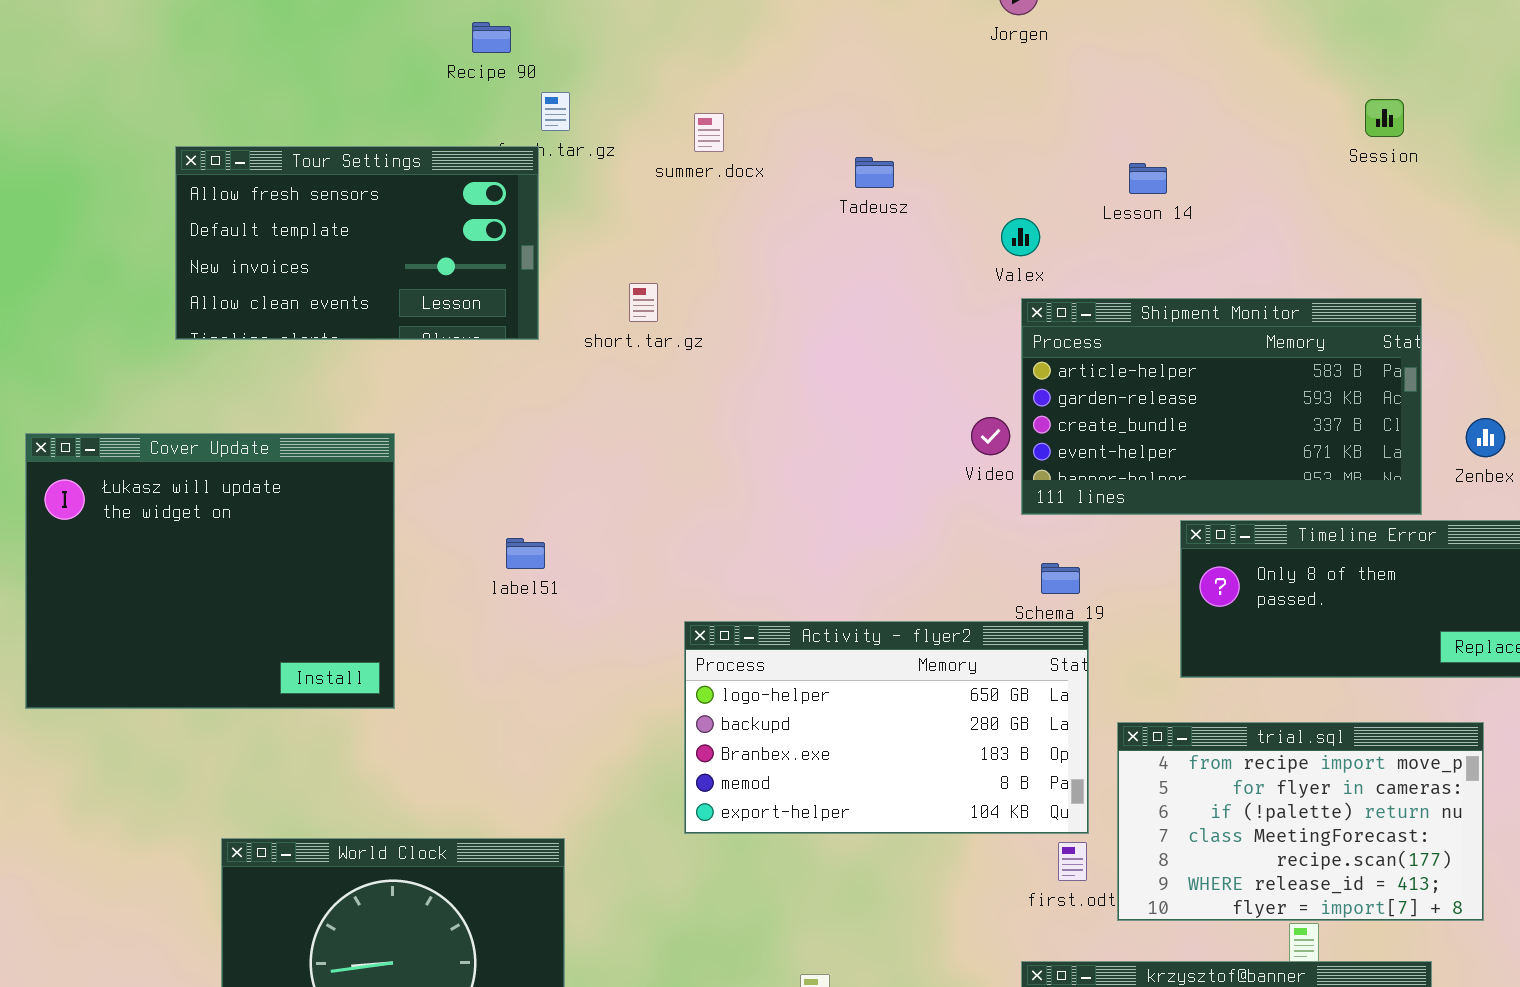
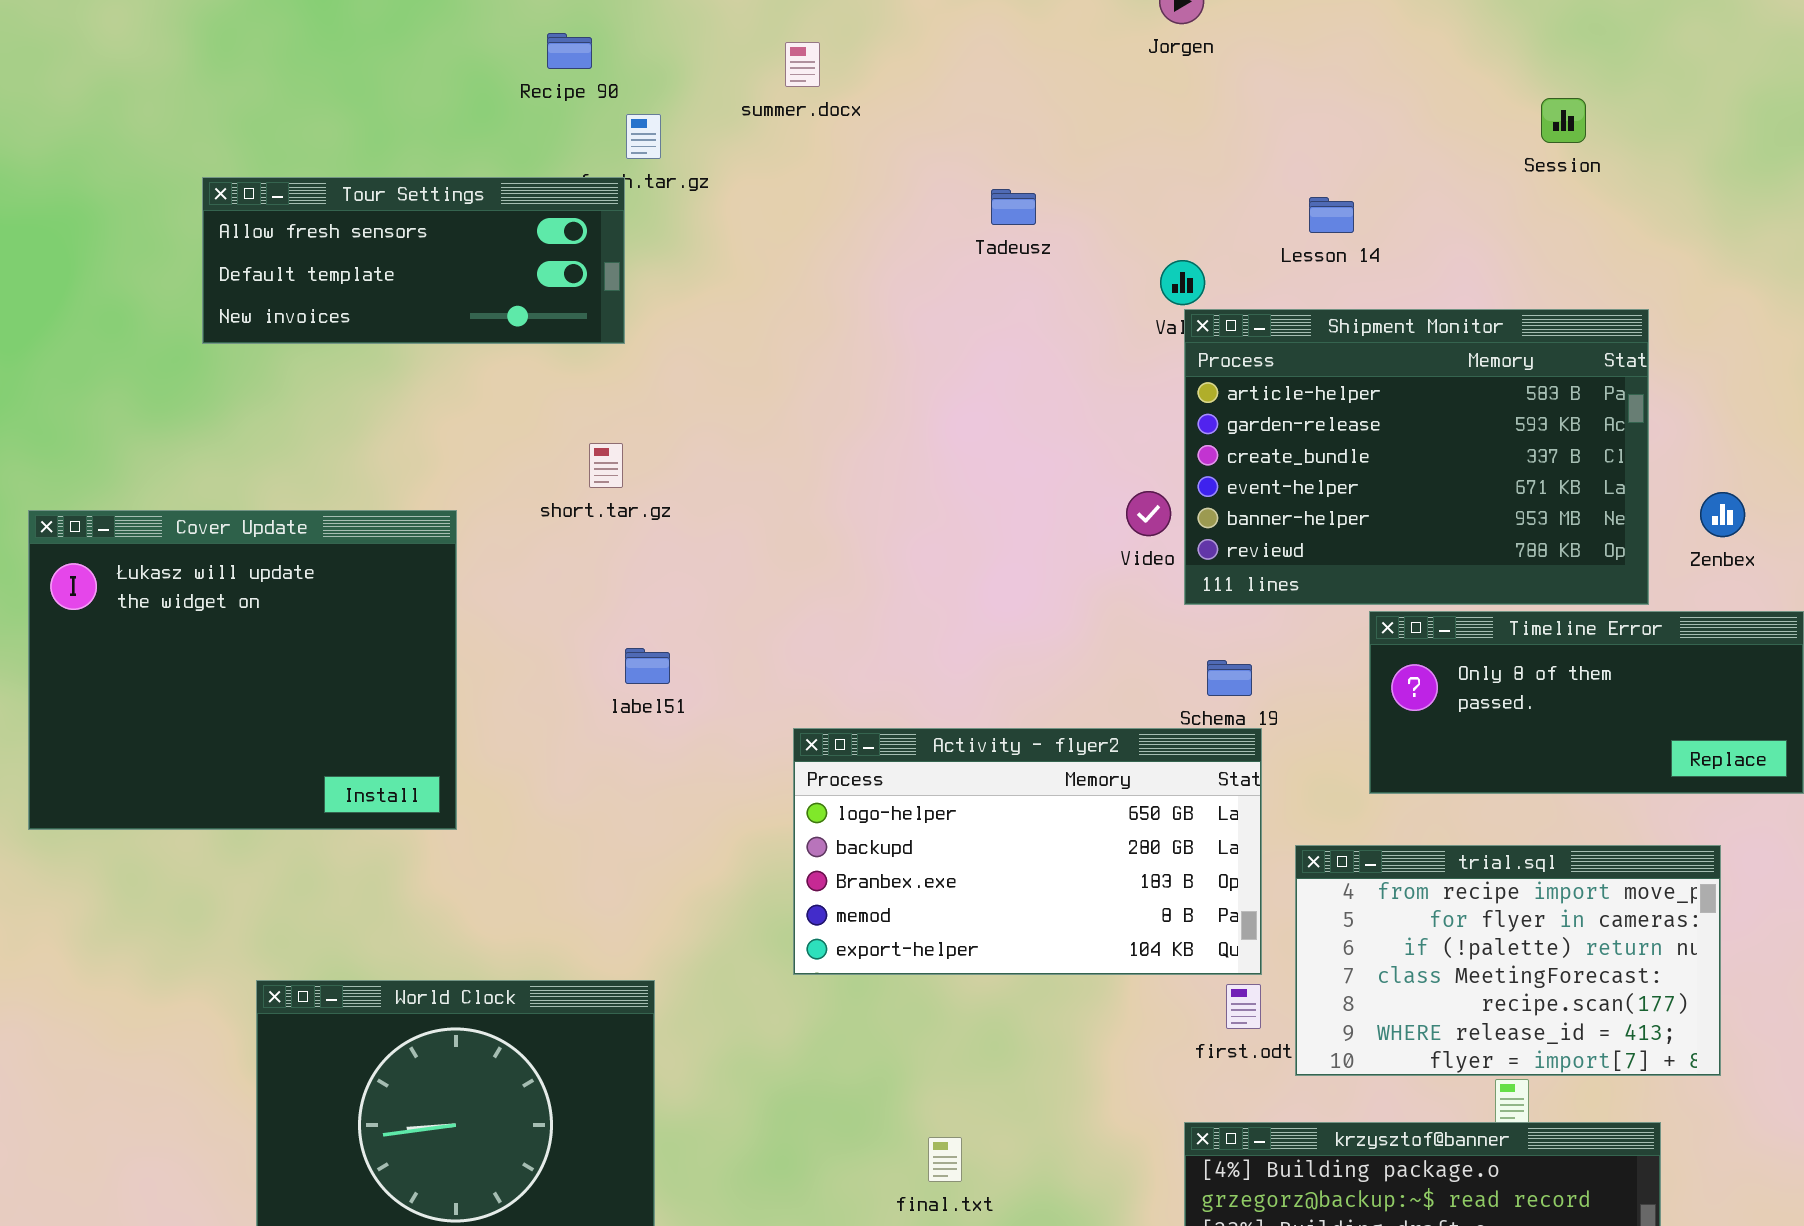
Session: [1365,99,1404,137] -> [1541,98,1586,143], moved
summer.docx: [694,113,724,152] -> [785,42,820,87], moved
Tour Settings: [175,146,539,340] -> [202,177,625,344], resized
short.tar.gz: [629,283,658,322] -> [589,443,623,488], moved
Shipment Monitor: [1021,298,1422,515] -> [1184,309,1649,605], resized
label51: [506,538,545,569] -> [625,648,670,684], moved

